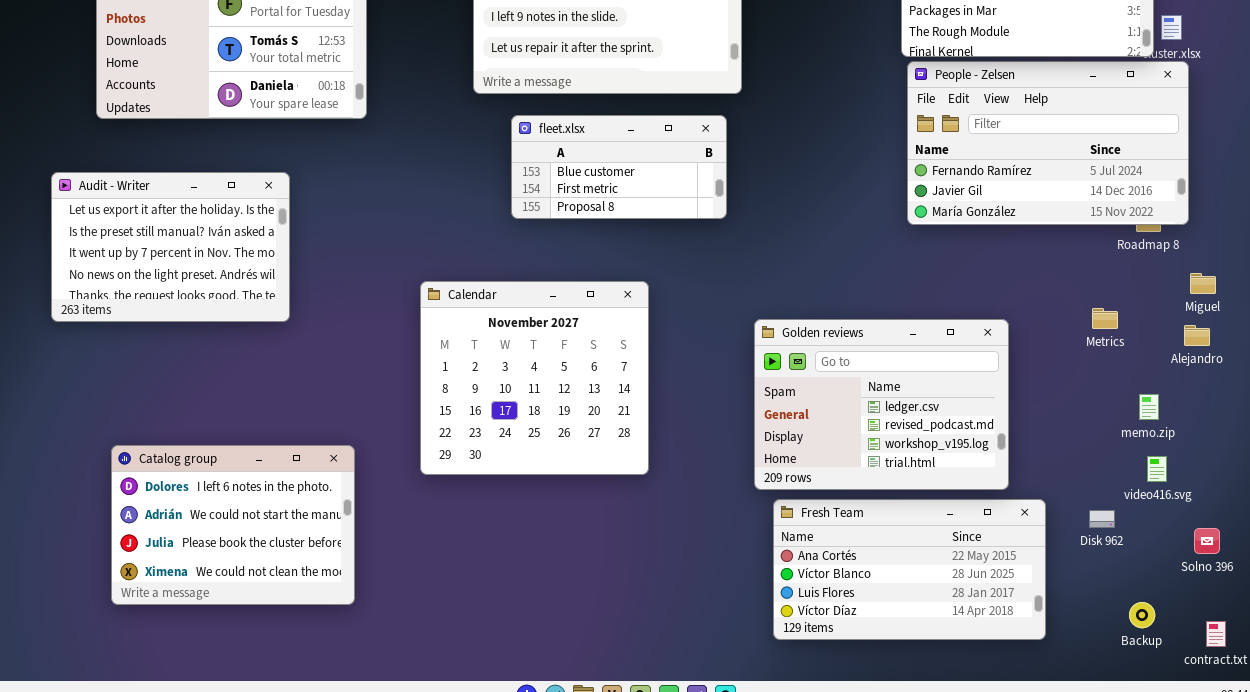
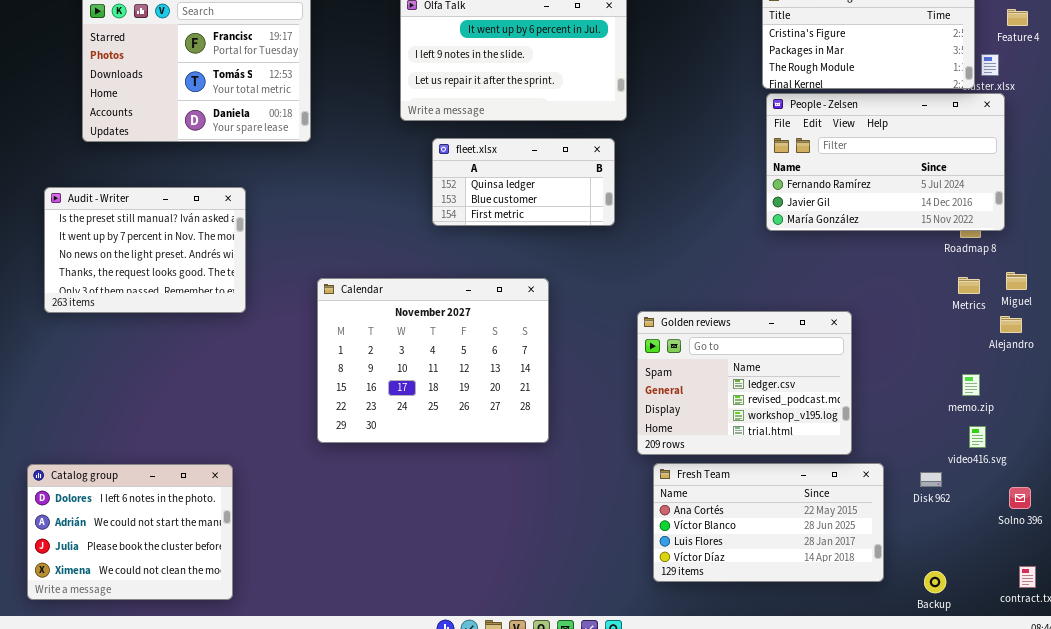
fleet.xlsx: [511,115,727,219] -> [432,138,615,226], scrolled up 1 row
Audit - Writer: [51,172,290,322] -> [44,187,246,313], scrolled down 1 row
Calendar: [420,281,649,475] -> [317,278,549,443], resized
Metrics: [1092,308,1118,329] -> [958,277,980,294], moved
Catalog group: [111,445,355,605] -> [27,464,233,600], moved
Backup: [1129,602,1155,628] -> [924,571,946,593], moved

